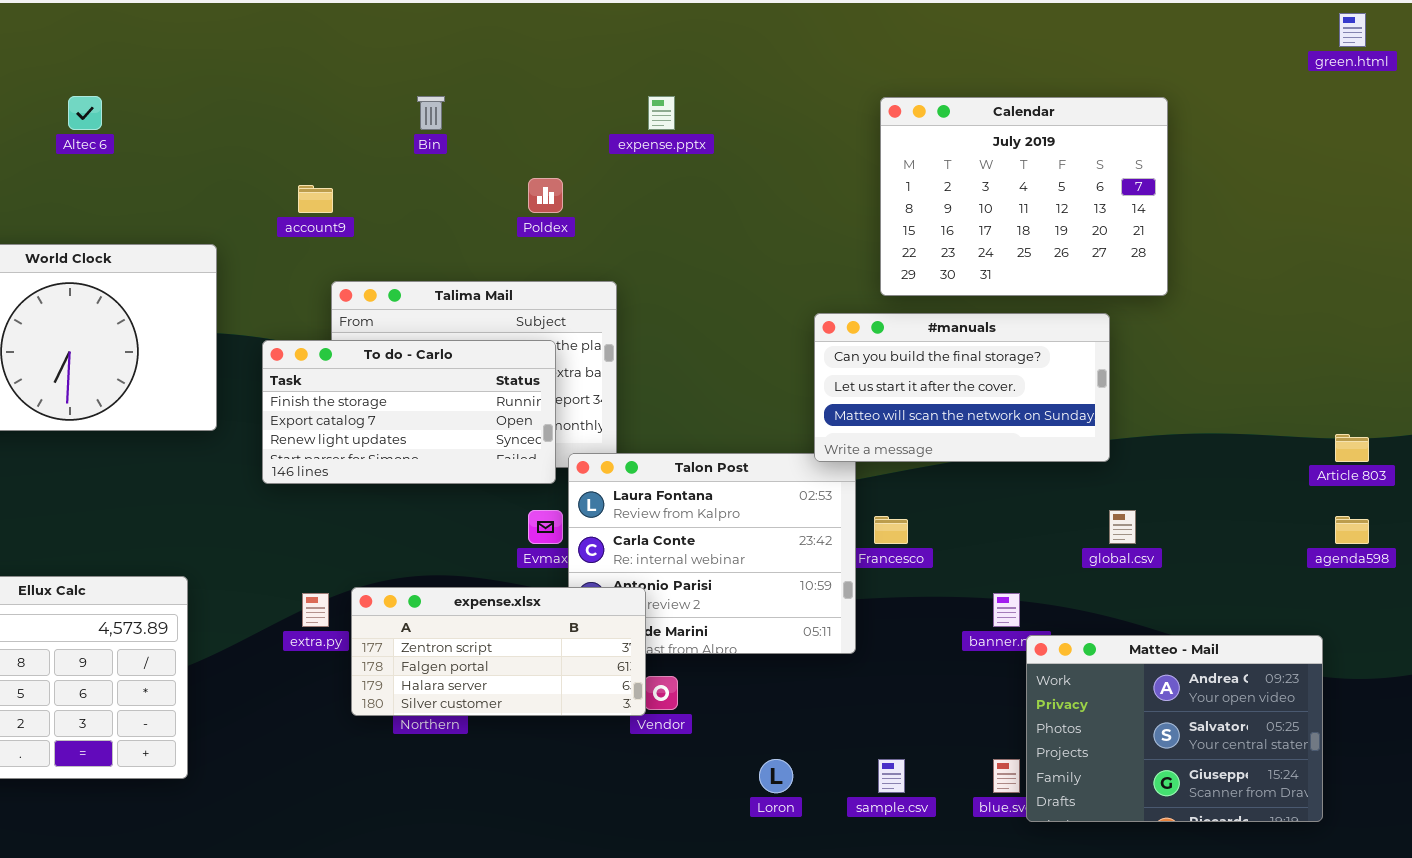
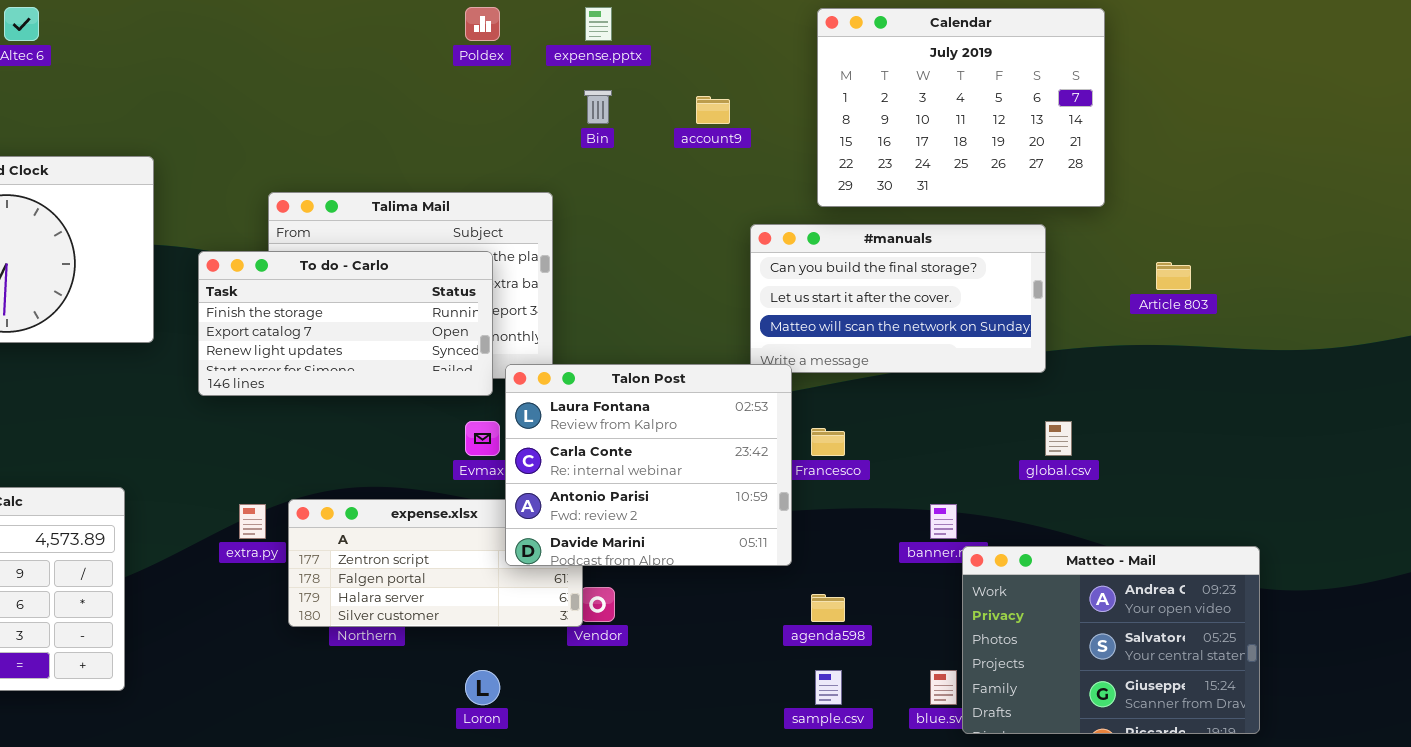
Bin: [417,96,445,130] -> [584,90,612,124], moved
Poldex: [528,178,563,213] -> [465,7,500,41], moved
account9: [298,185,333,213] -> [696,96,730,124], moved
Article 803: [1335,434,1369,462] -> [1156,262,1191,290], moved
Talon Post: [568,453,856,654] -> [505,364,792,566], raised
agenda598: [1335,516,1369,544] -> [811,594,845,622], moved
Loron: [759,759,793,793] -> [465,670,500,705], moved

